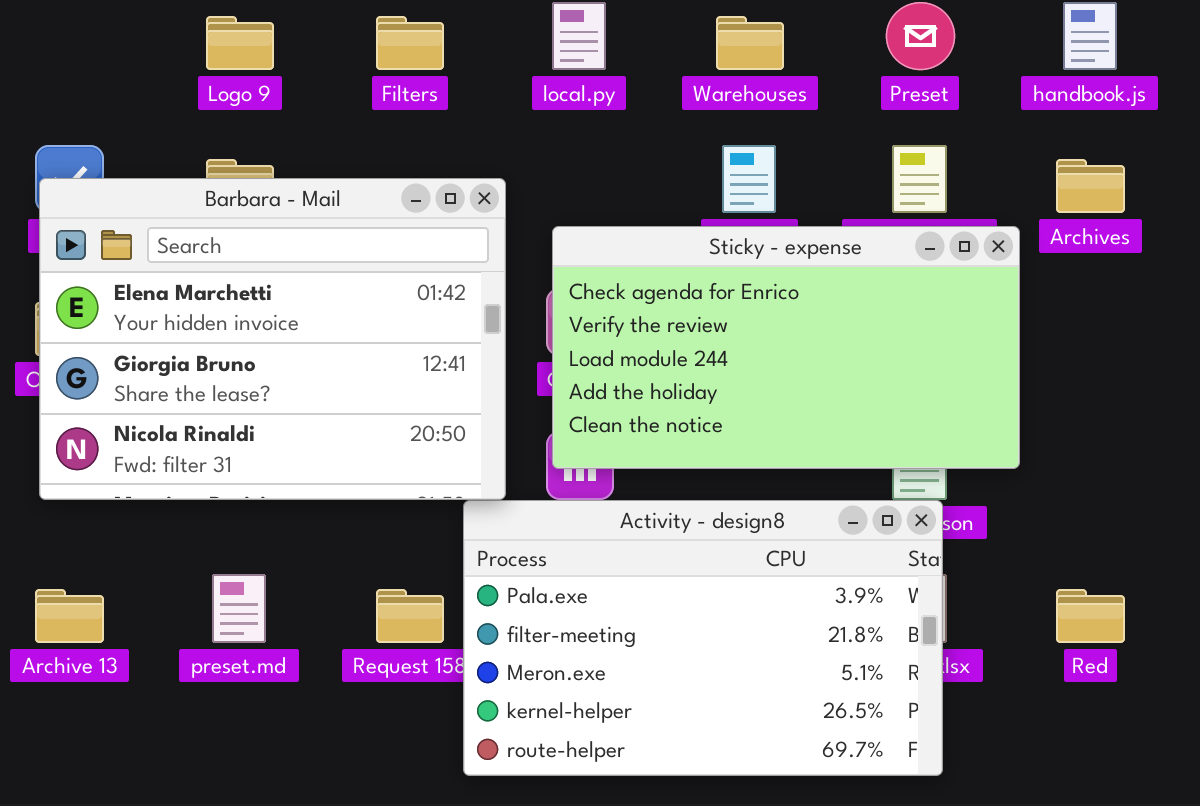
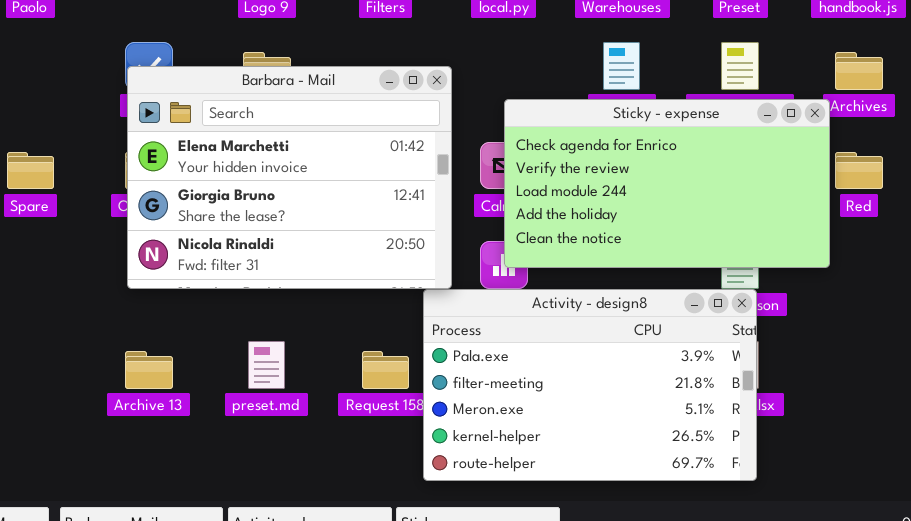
Sticky - expense: [552,226,1020,469] -> [504,99,830,268], moved
Red: [1056,589,1125,643] -> [835,152,883,189], moved

